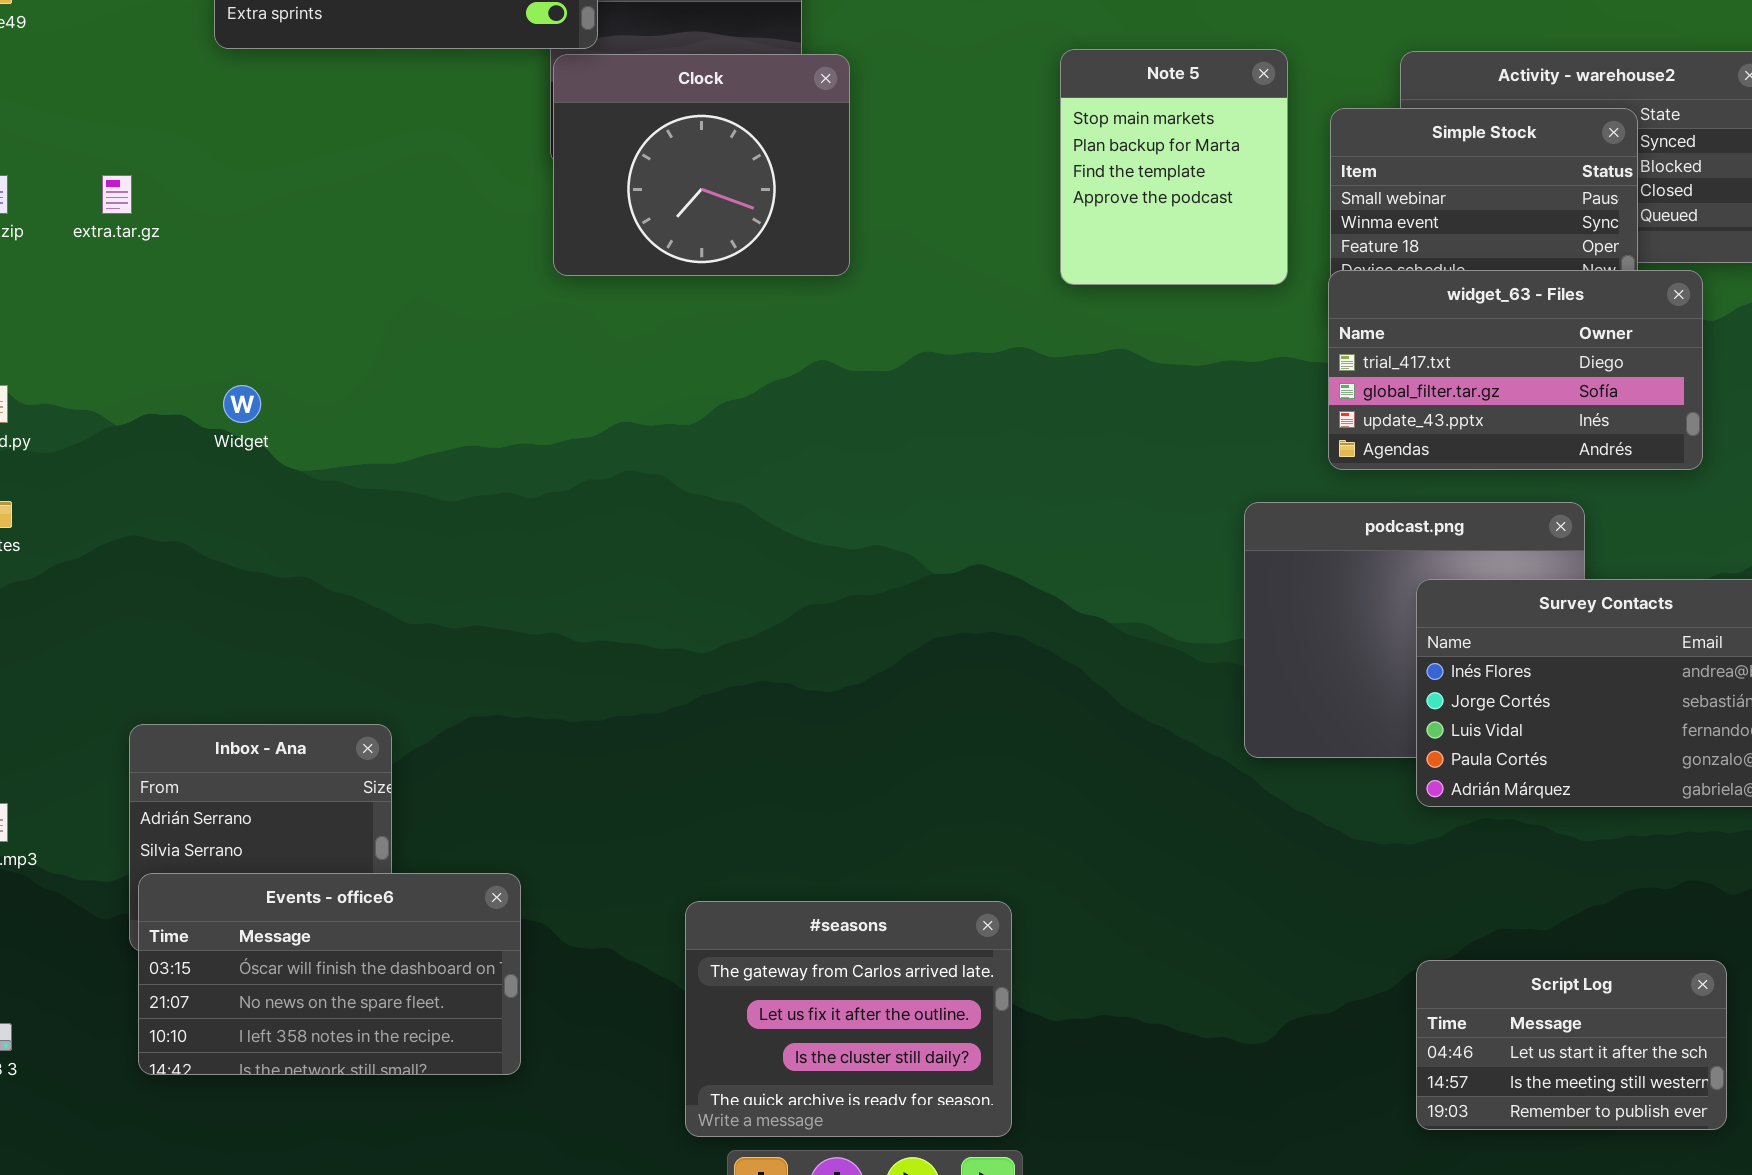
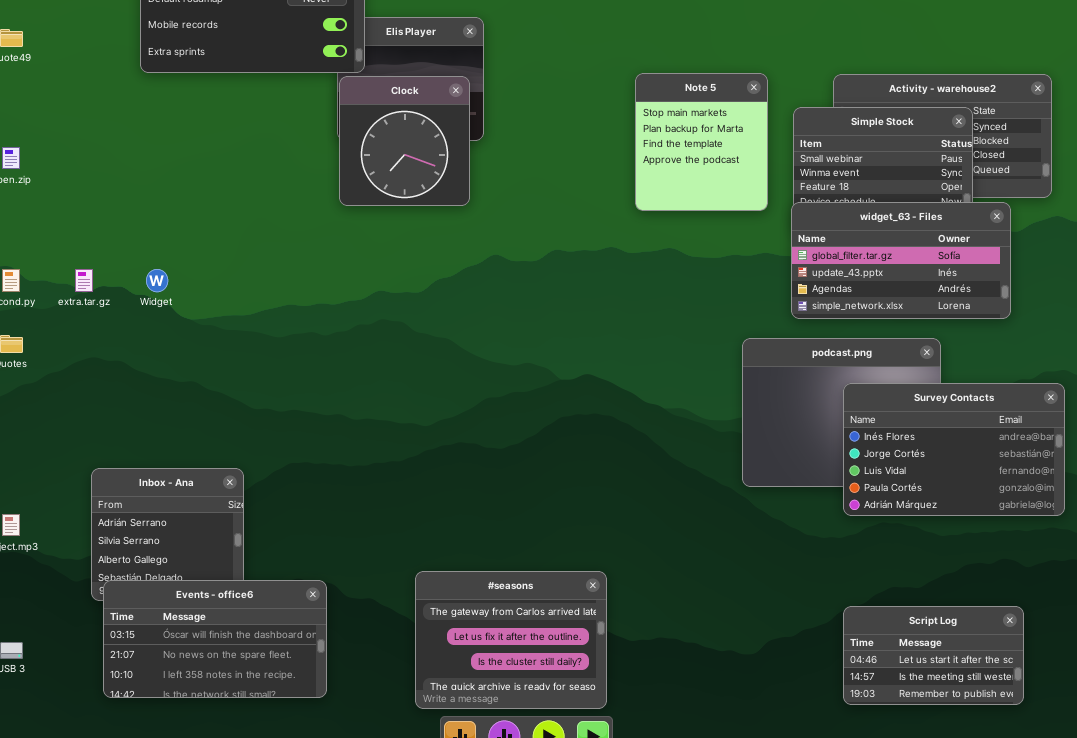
Clock: [553,54,850,276] -> [339,76,470,206], resized
extra.tar.gz: [102,175,132,214] -> [75,269,93,292], moved
widget_63 - Files: [1328,270,1703,470] -> [791,202,1011,319], scrolled down 1 row
Events - office6: [138,873,521,1075] -> [103,580,327,698], moved

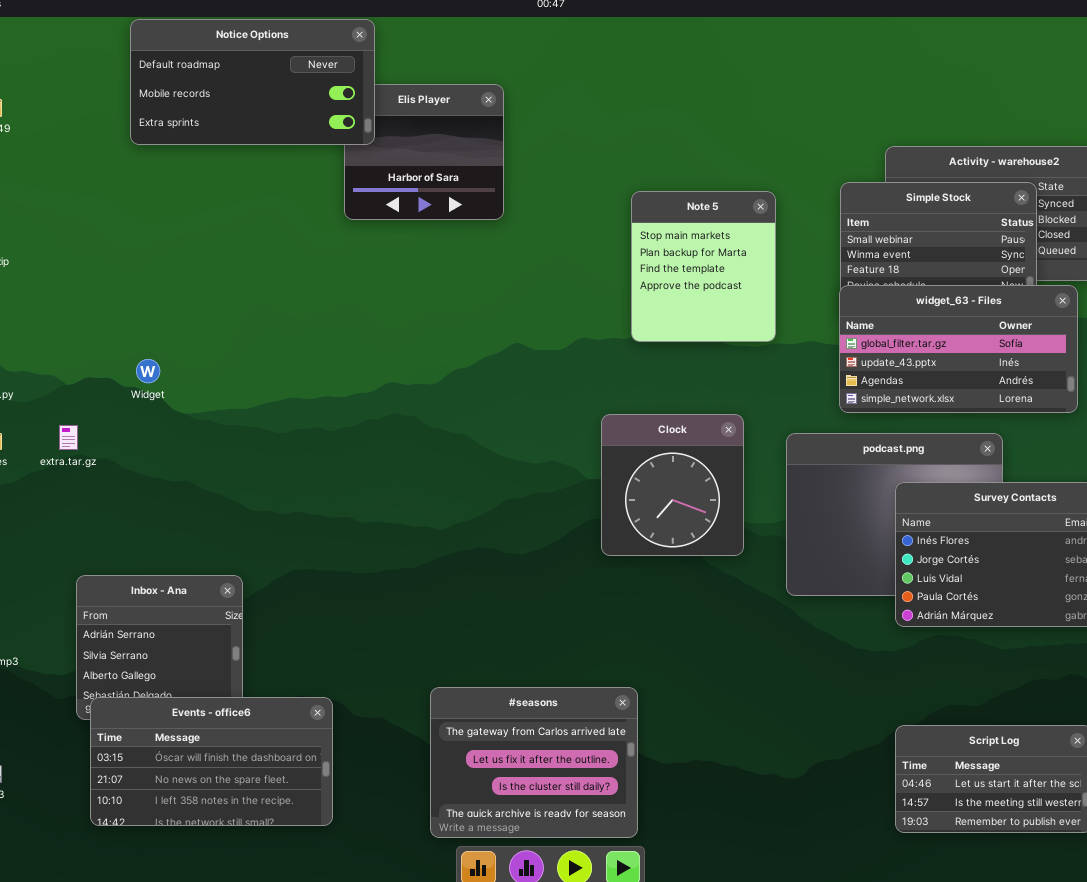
Note 5: [635,73,768,211] -> [631,191,776,342], moved
Clock: [339,76,470,206] -> [601,414,744,556], moved
extra.tar.gz: [75,269,93,292] -> [59,425,78,450], moved

